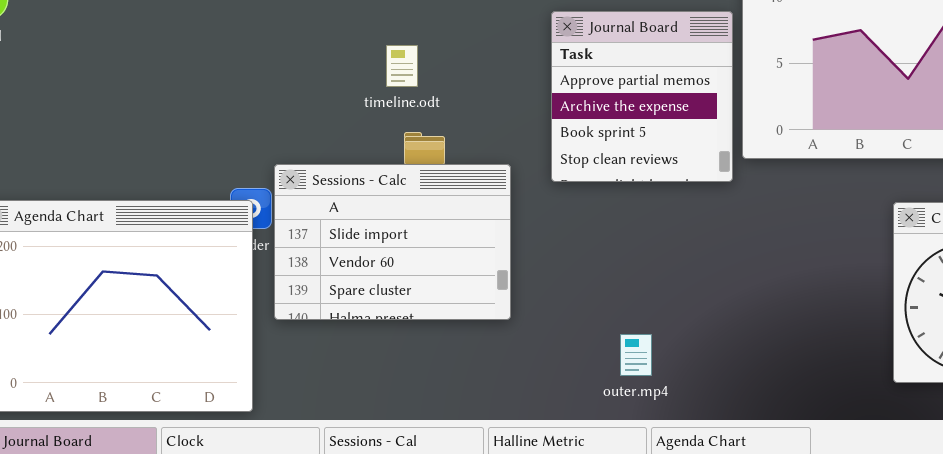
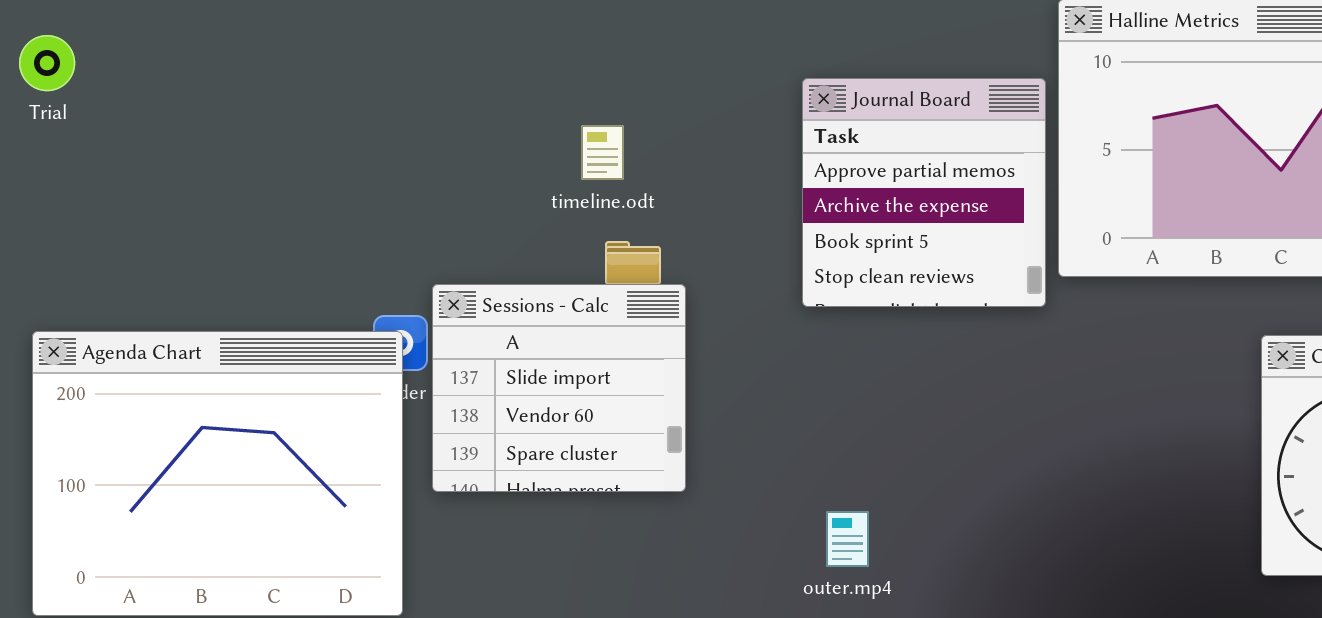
Sessions - Calc: [274,164,511,320] -> [432,284,686,492], resized
outer.mp4: [620,334,652,376] -> [826,511,869,567], moved

